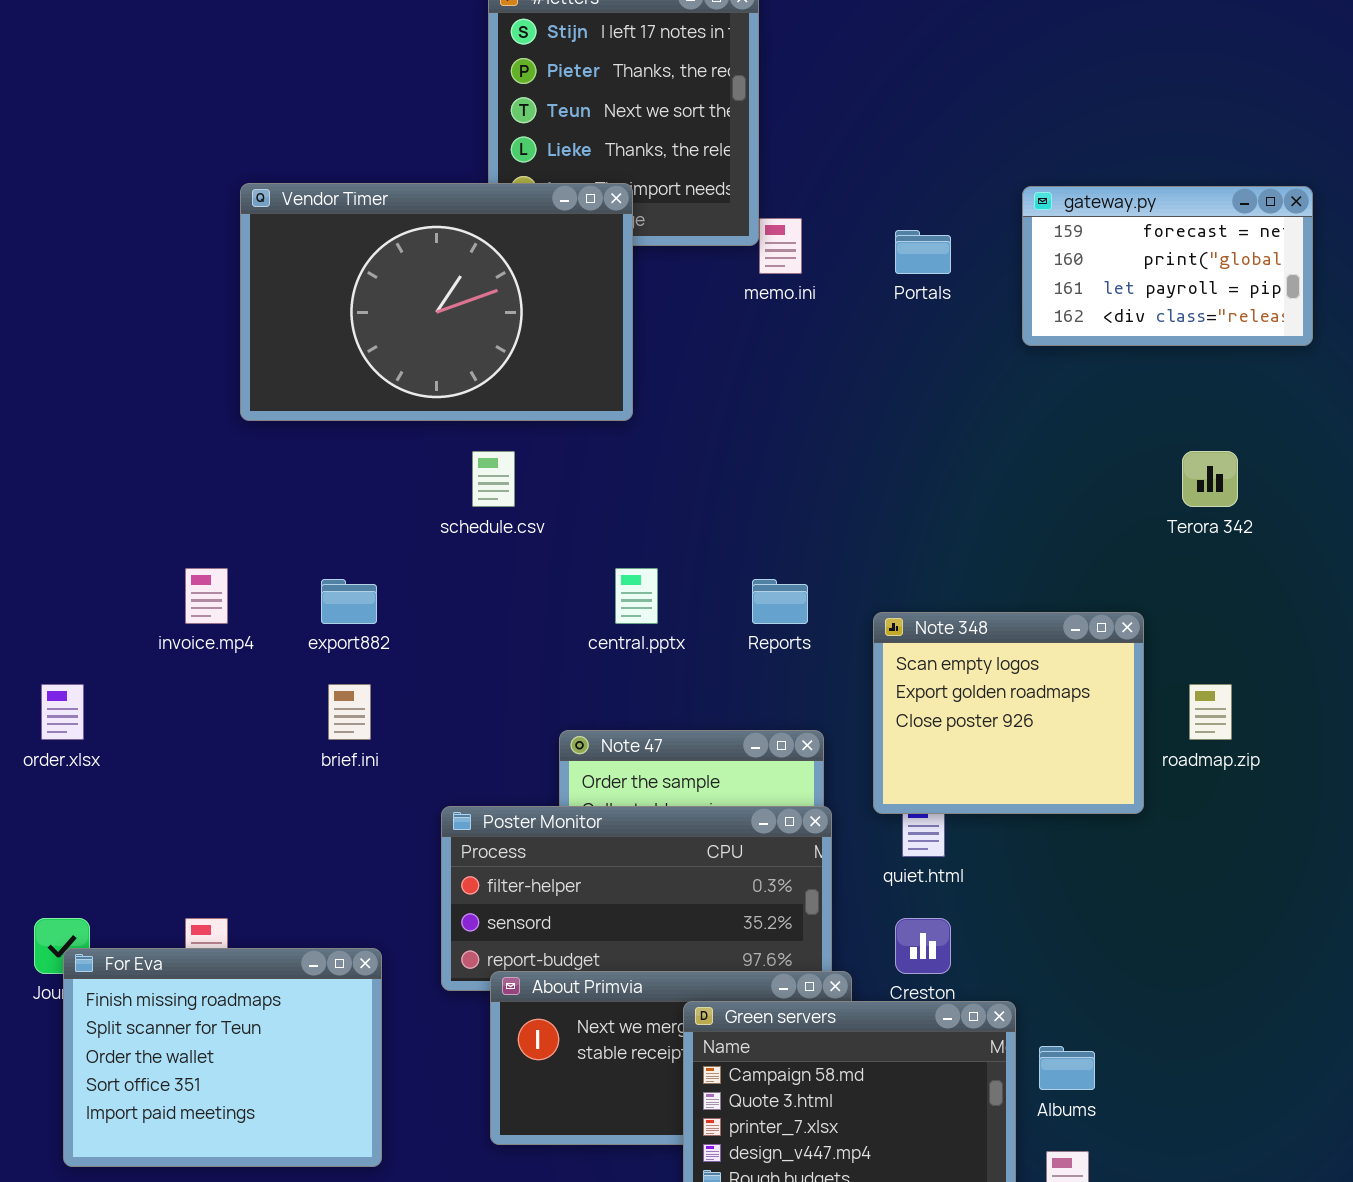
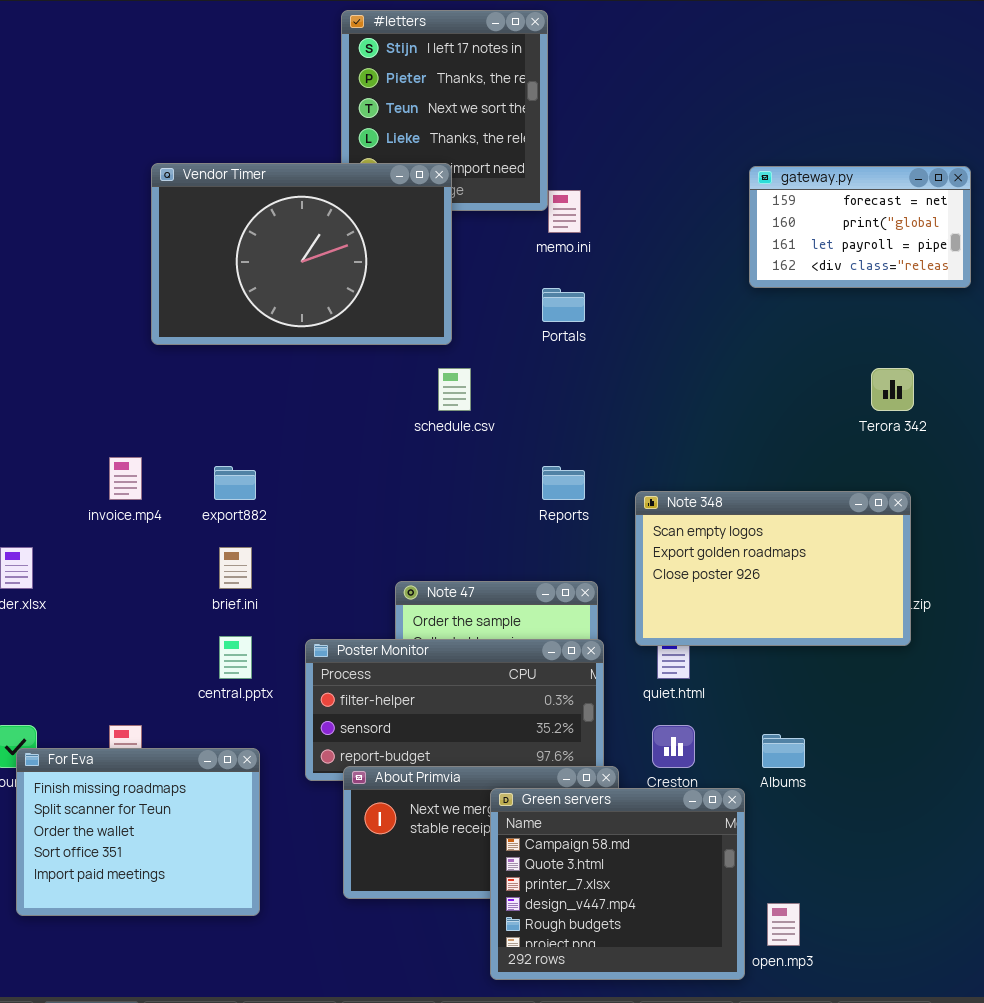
Portals: [895,230,951,274] -> [542,288,585,322], moved
schedule.csv: [472,451,515,507] -> [438,368,471,411], moved
central.pptx: [615,568,658,624] -> [219,636,252,679], moved
Note 348: [873,612,1144,814] -> [635,491,911,646], resized
Albums: [1039,1046,1095,1090] -> [762,734,805,768], moved

